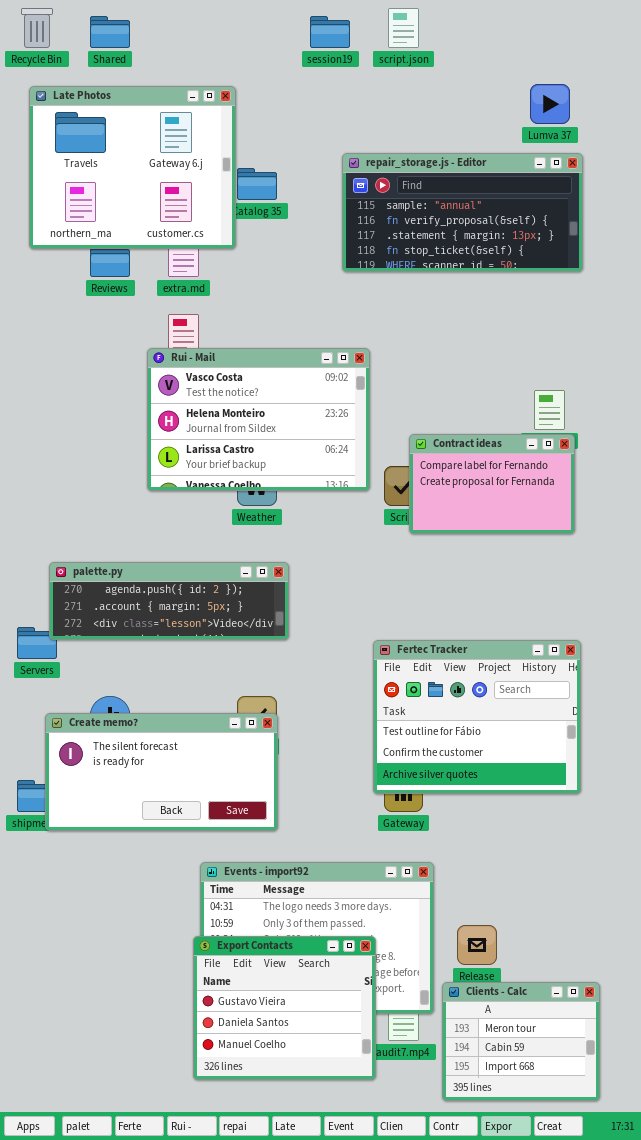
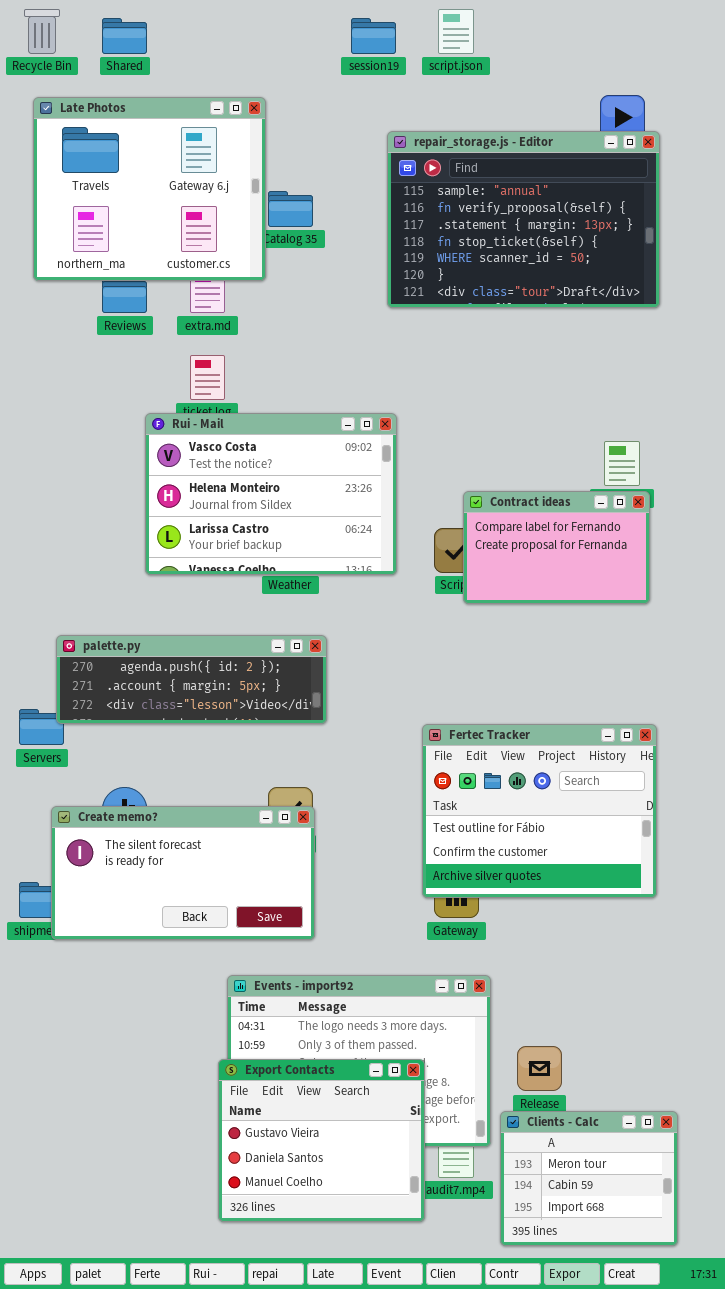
repair_storage.js - Editor: [342,153,583,272] -> [387,131,660,308], resized
Rui - Mail: [147,348,370,491] -> [145,413,397,575], moved

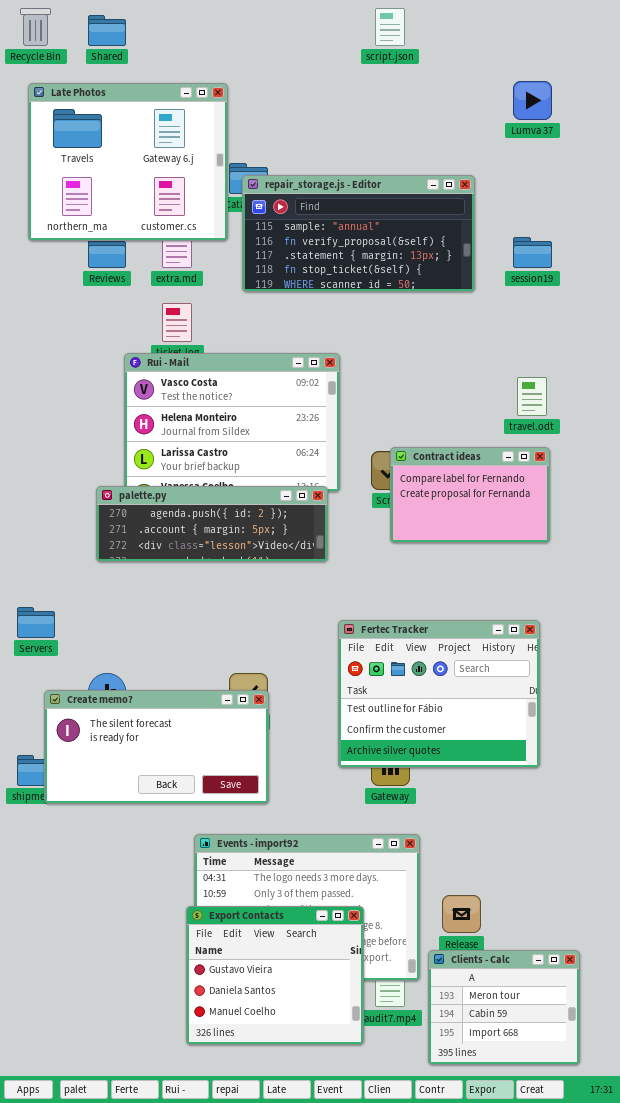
session19: [351,18,396,54] -> [513,237,552,268], moved
repair_storage.js - Editor: [387,131,660,308] -> [242,175,475,292], moved, resized
Contract ideas: [463,491,650,604] -> [390,447,550,543], moved
palette.py: [56,635,327,724] -> [96,486,328,562], moved
Fertec Tracker: [422,724,657,898] -> [338,620,540,768], moved

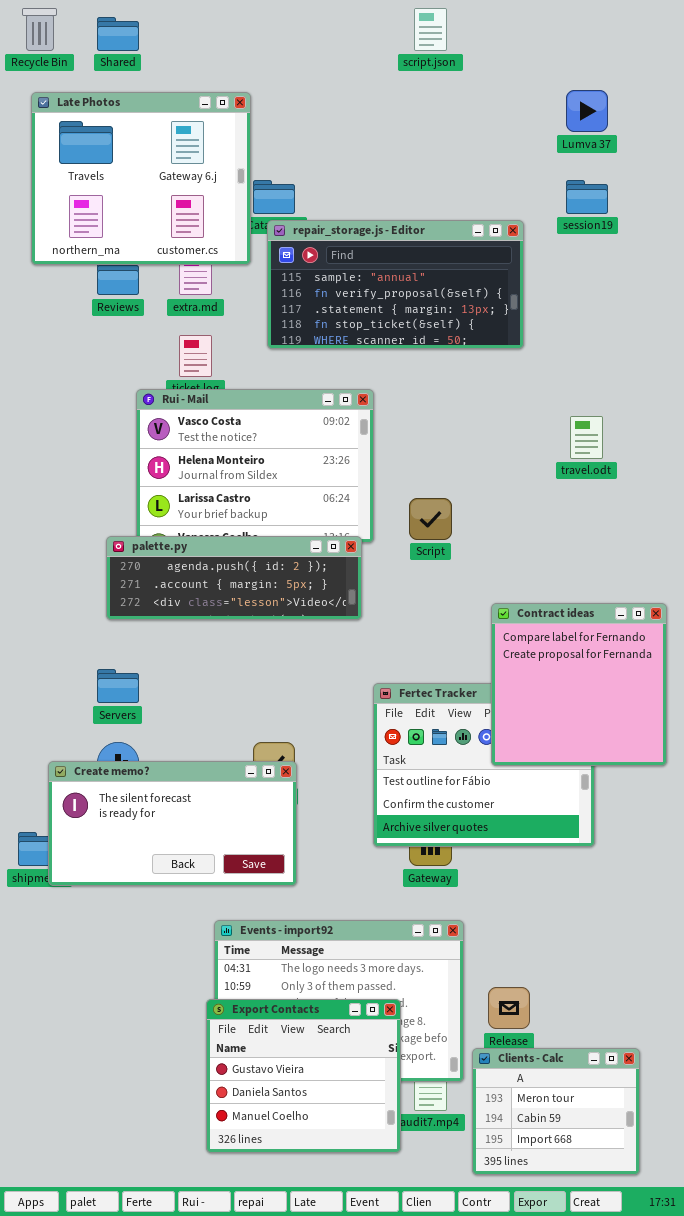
repair_storage.js - Editor: [242,175,475,292] -> [267,220,524,349], moved
session19: [513,237,552,268] -> [566,180,608,214], moved
Contract ideas: [390,447,550,543] -> [491,603,667,766], moved, resized
Servers: [17,607,55,638] -> [97,669,139,703], moved

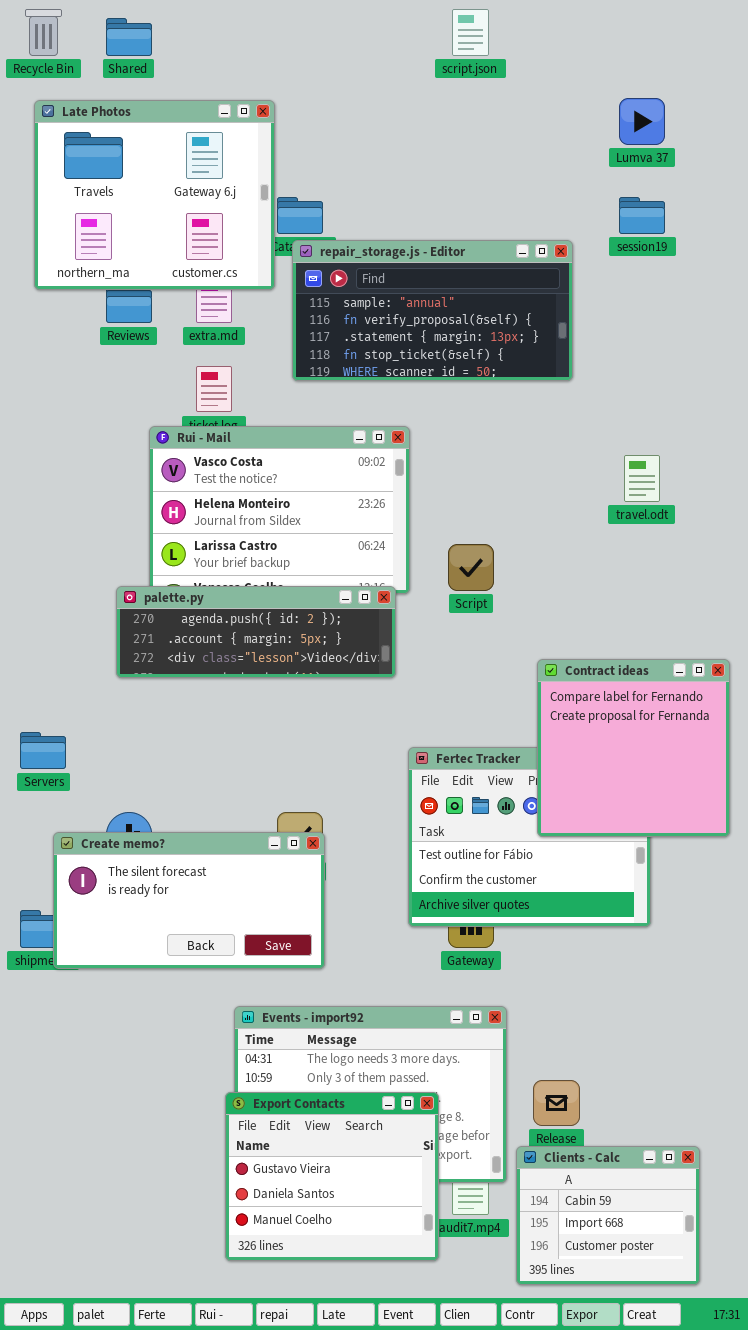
Servers: [97,669,139,703] -> [20,732,66,769], moved
Clients - Calc: [472,1048,640,1175] -> [516,1146,700,1285], scrolled down 1 row

